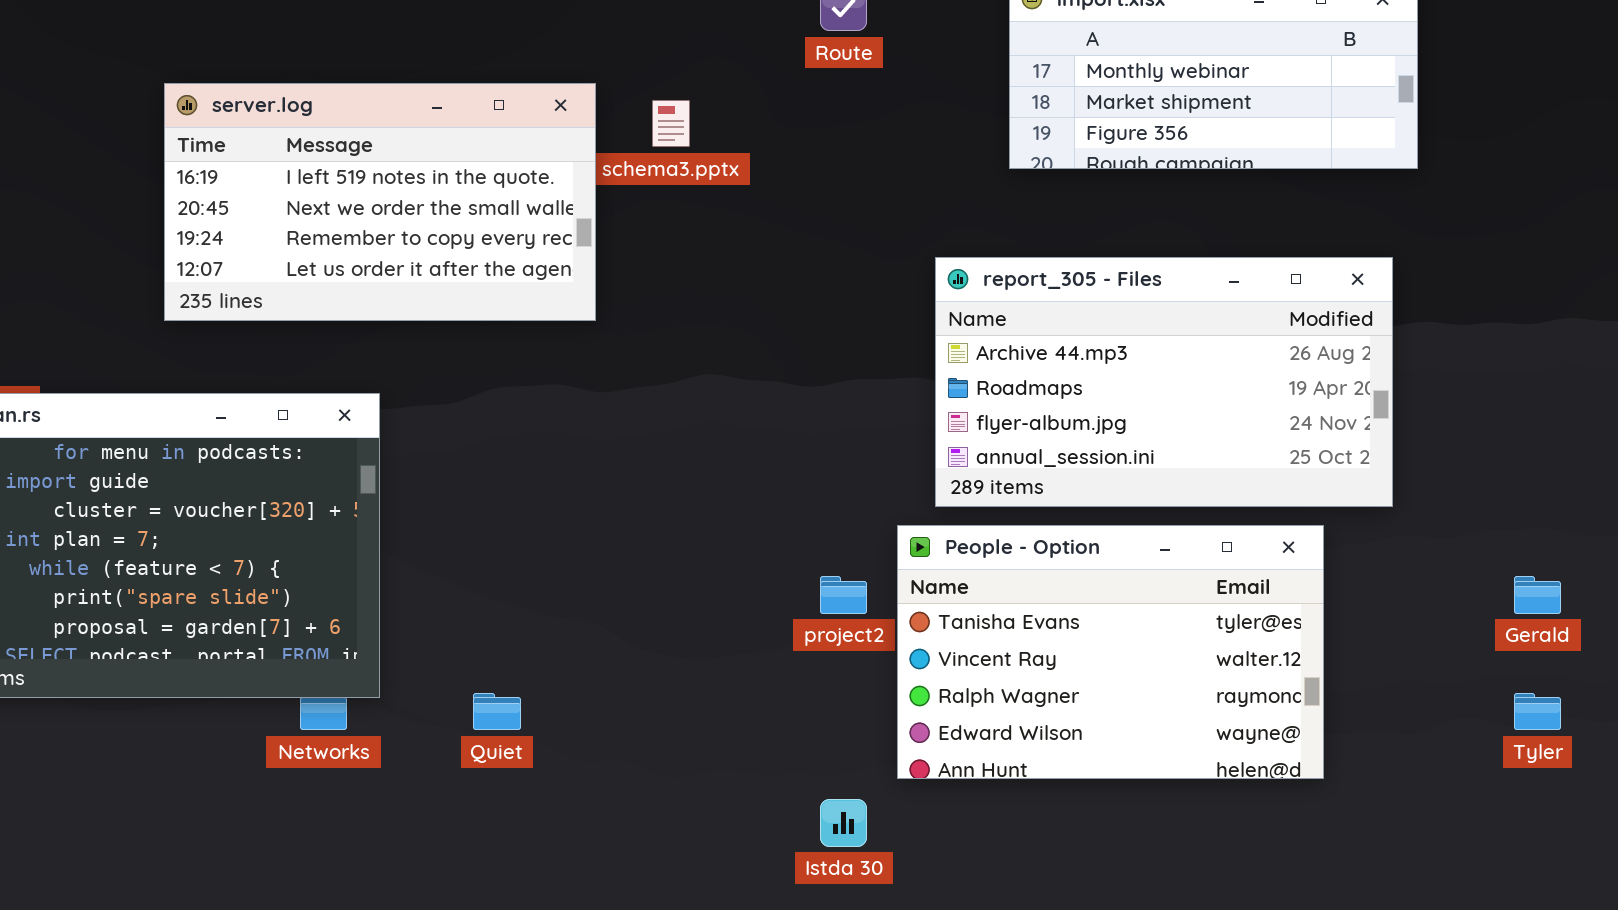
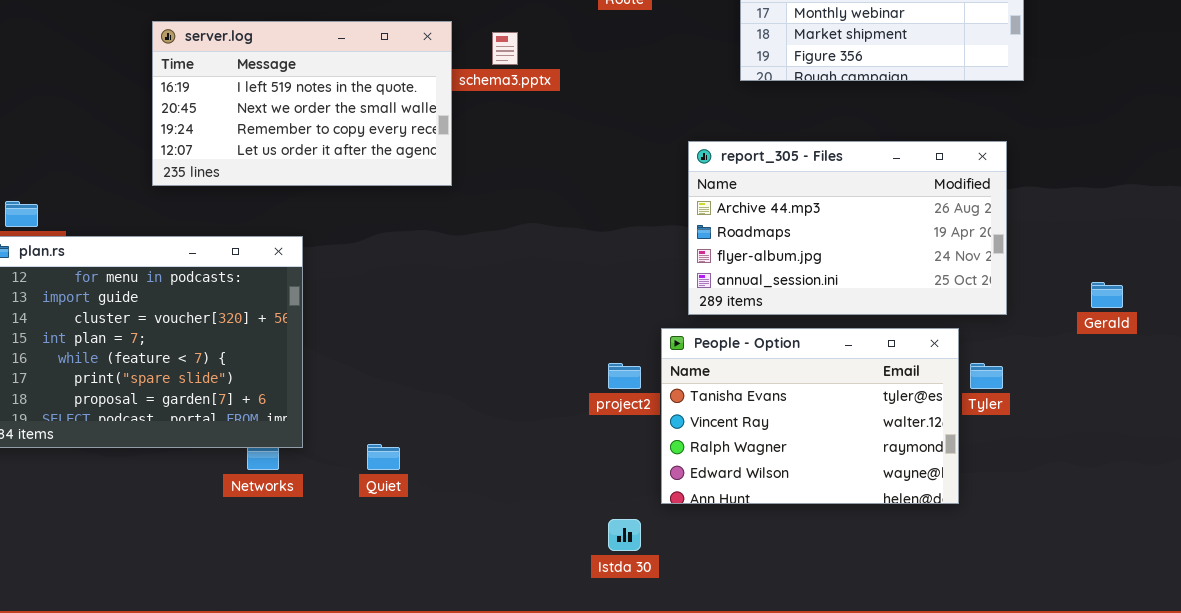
Gerald: [1514,576,1561,614] -> [1091,282,1123,308], moved
Tyler: [1514,693,1561,730] -> [970,363,1003,389], moved

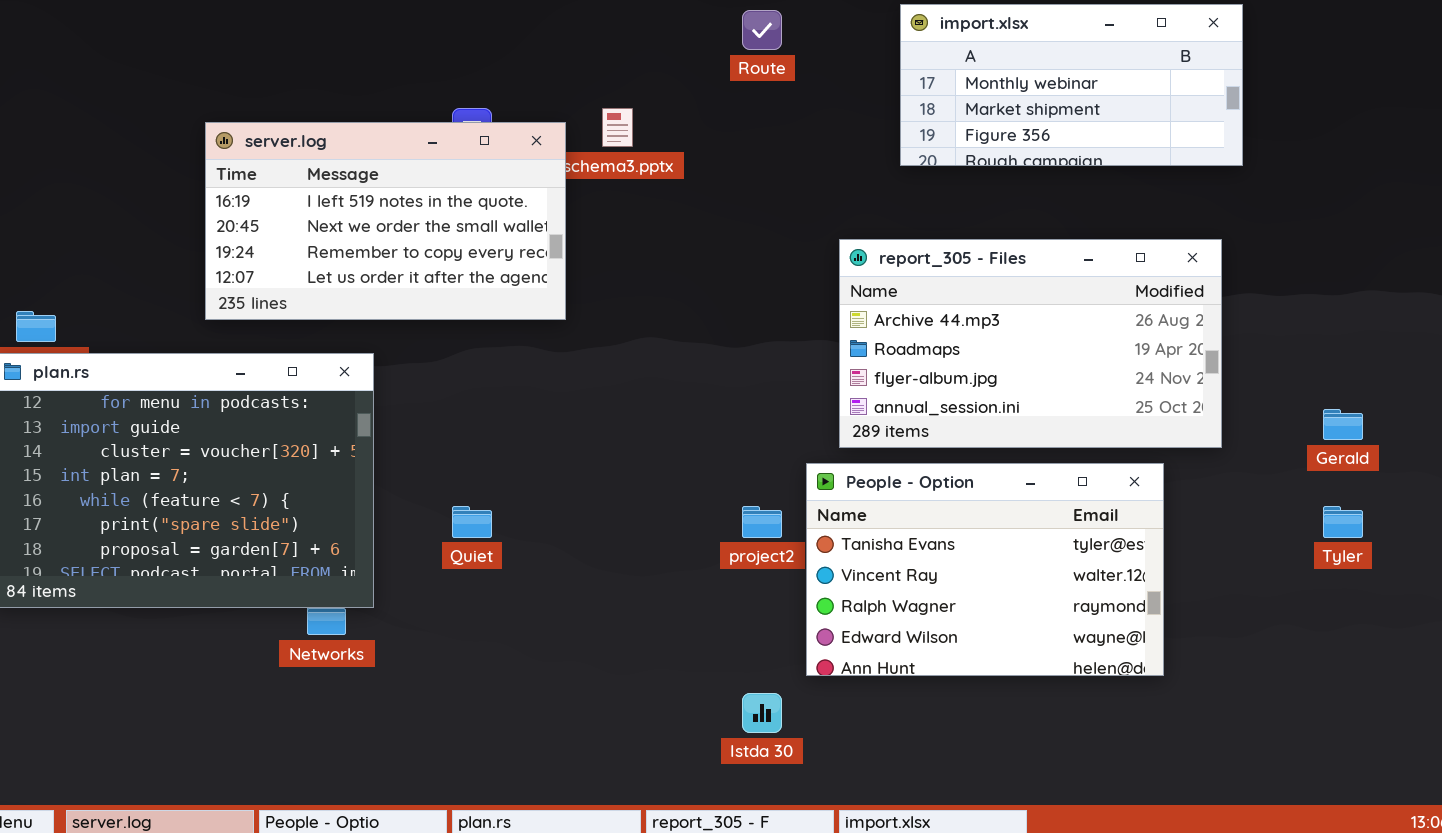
server.log: [152,21,452,186] -> [205,122,566,320], moved
Tyler: [970,363,1003,389] -> [1323,506,1363,538], moved
Quiet: [367,444,400,470] -> [452,506,492,538], moved

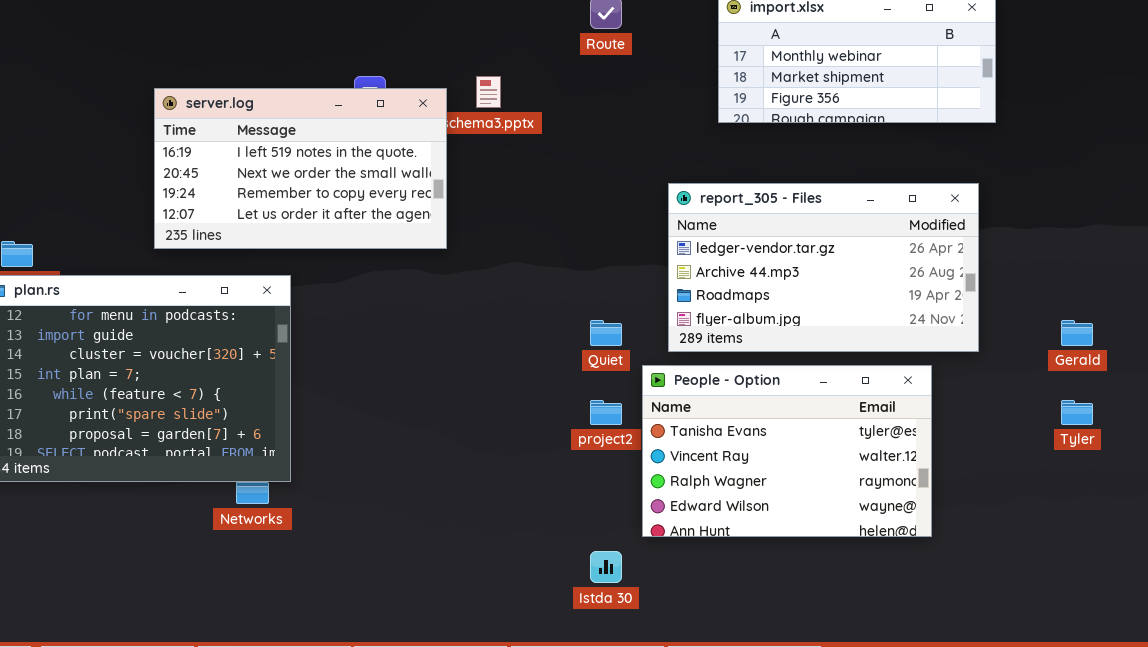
report_305 - Files: [839,239,1222,448] -> [668,183,979,352], scrolled up 1 row
Quiet: [452,506,492,538] -> [590,320,622,346], moved

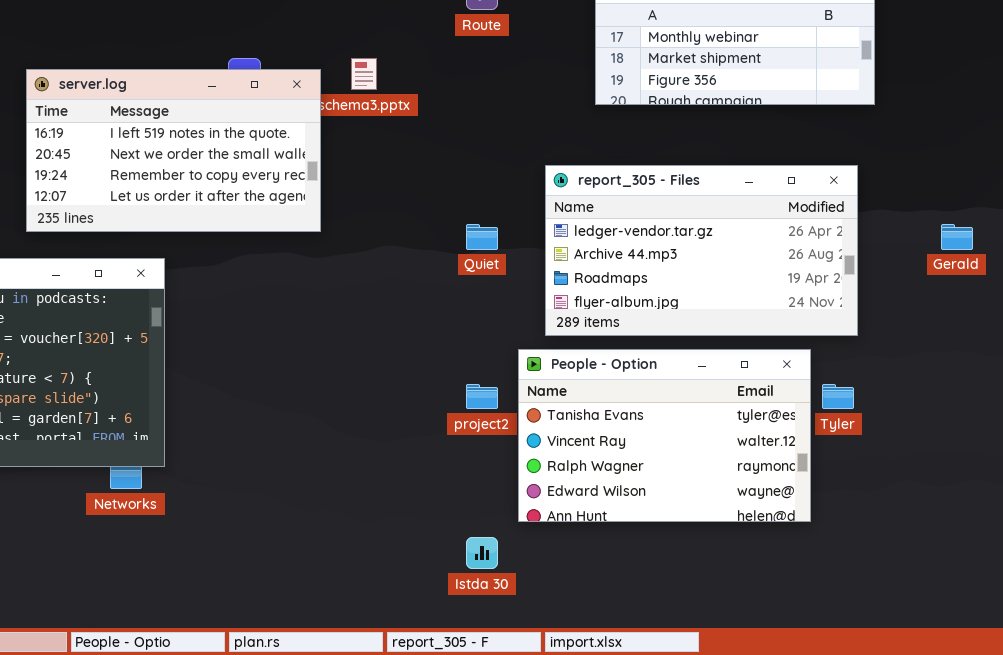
Quiet: [590,320,622,346] -> [466,224,498,250], moved
Gerald: [1061,320,1093,346] -> [941,224,973,250], moved
Tyler: [1061,400,1093,425] -> [822,384,854,409], moved

